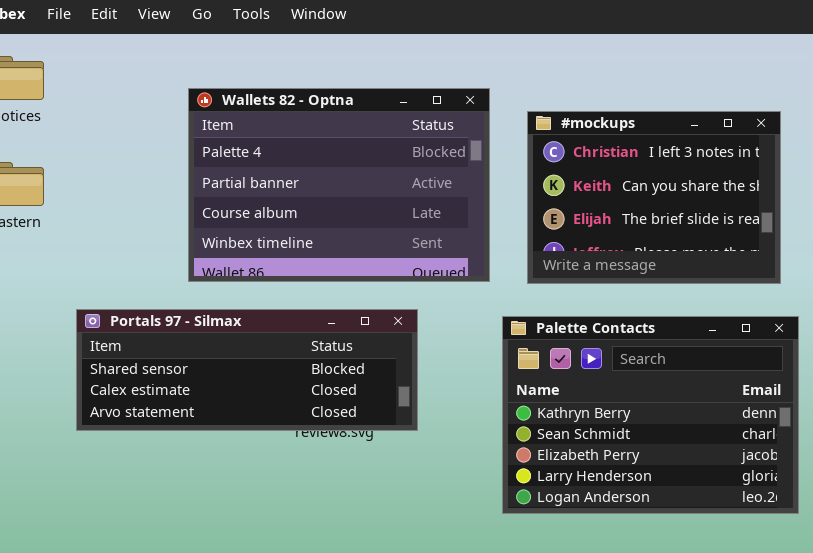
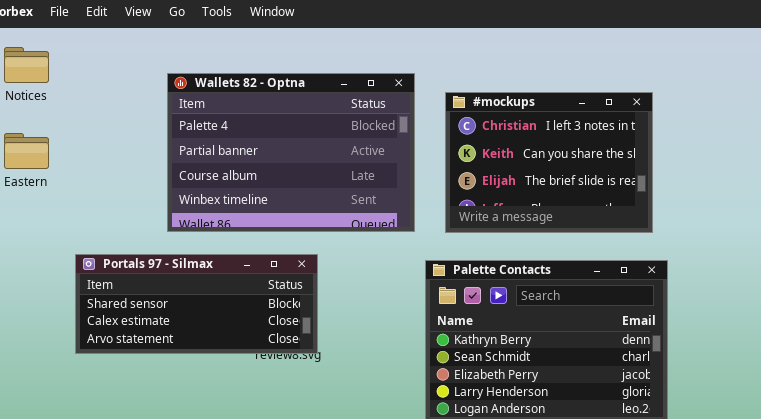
Portals 97 - Silmax: [76,309,418,431] -> [75,254,318,354], resized

